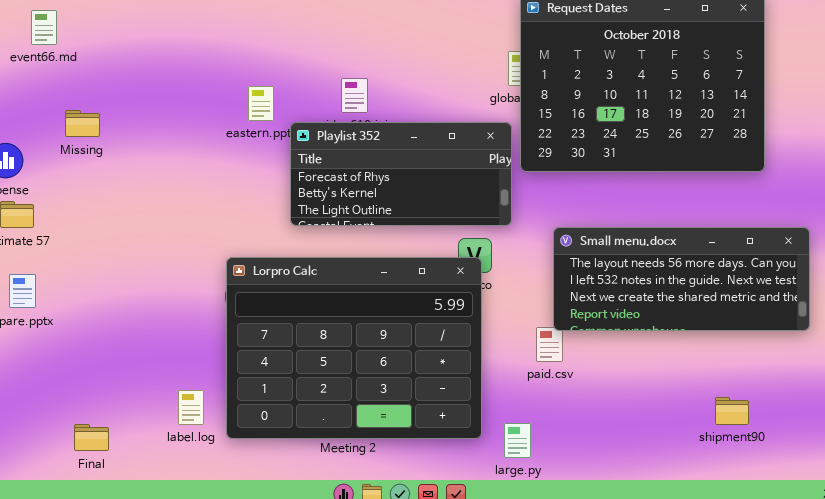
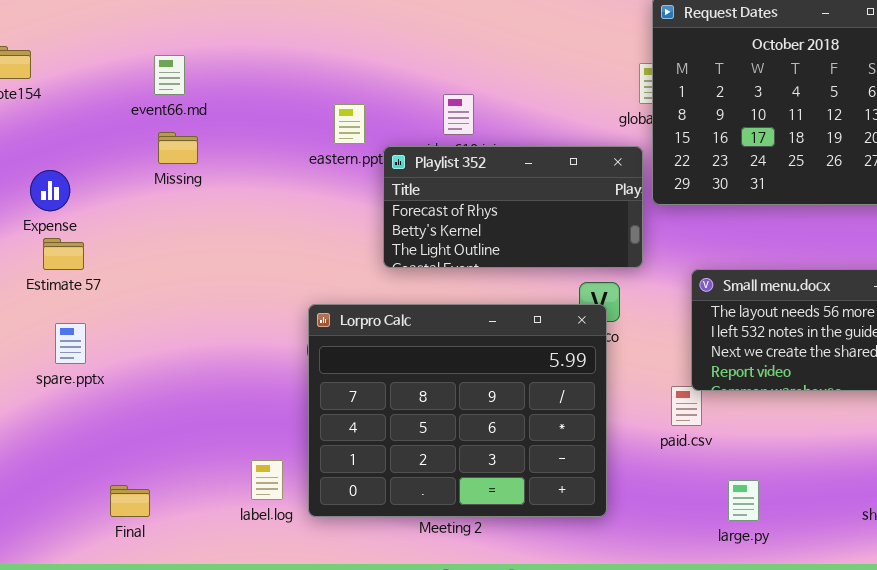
event66.md: [31,10,57,45] -> [154,55,185,95], moved
Missing: [65,110,100,137] -> [158,132,198,164], moved
large.py: [504,423,531,458] -> [728,480,759,521], moved
Final: [74,424,109,451] -> [110,485,150,517], moved

